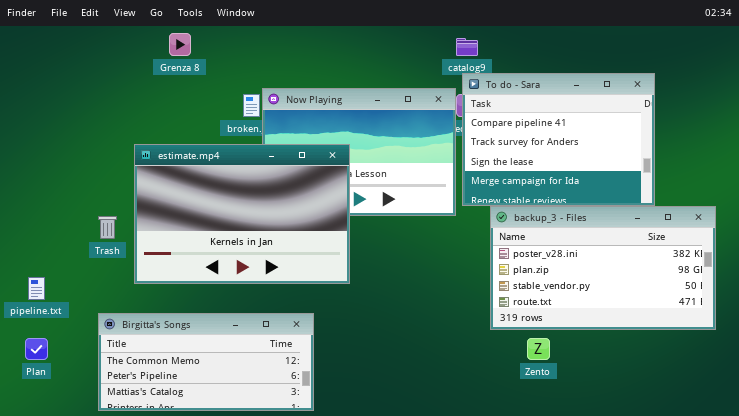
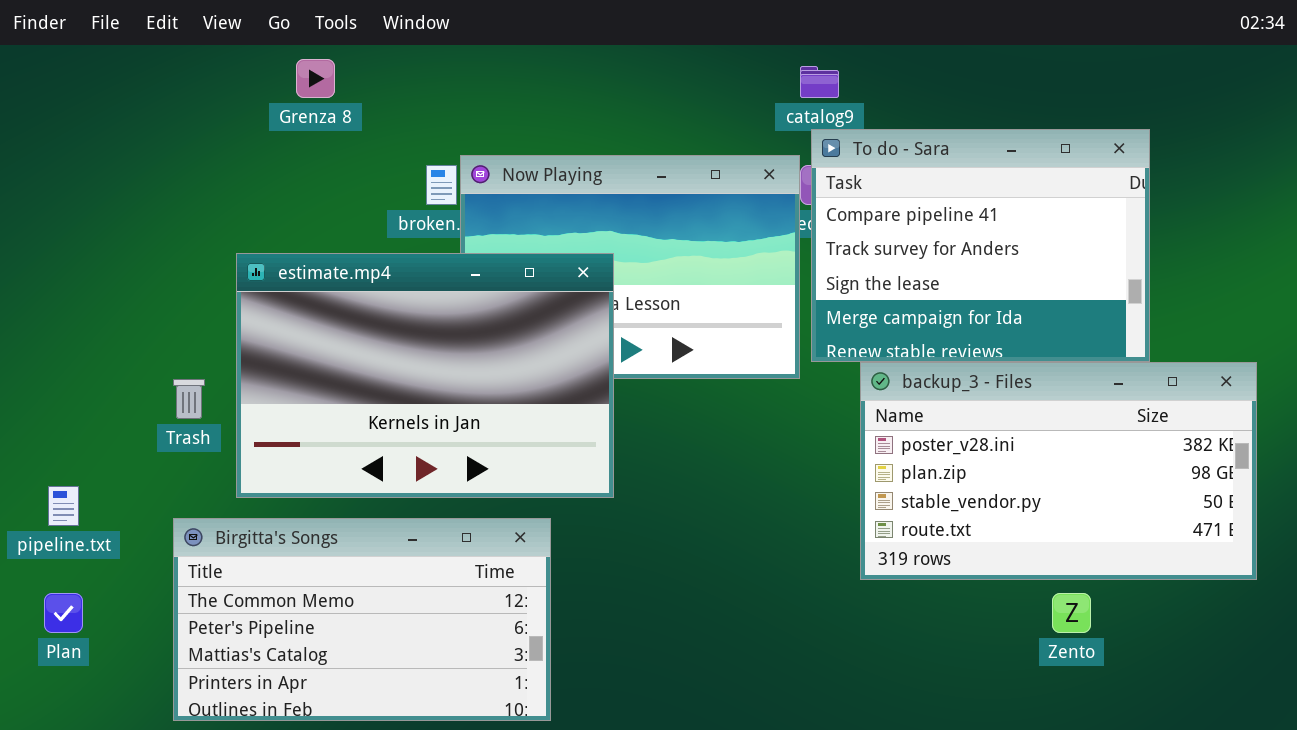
Birgitta's Songs: [98,313,314,411] -> [173,518,551,721], resized
Zento: [527,338,550,360] -> [1052,593,1091,633], moved

